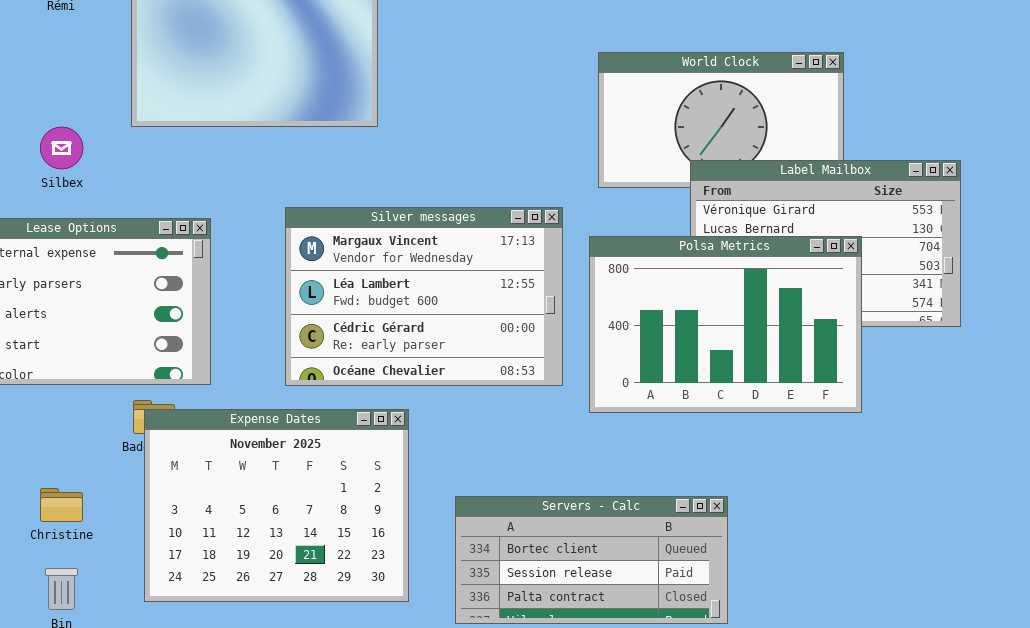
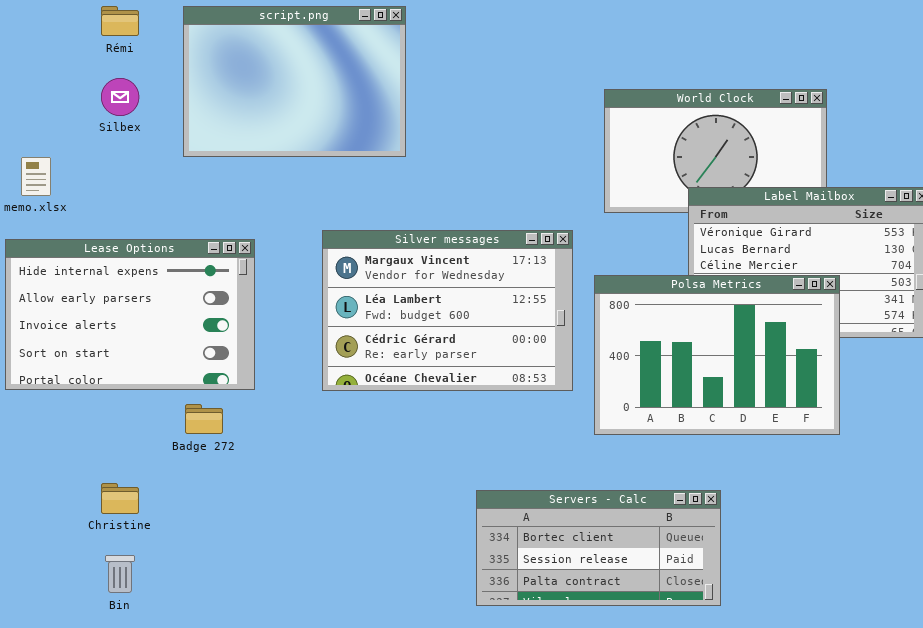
Silbex: [40,127,83,169] -> [101,78,139,116], moved
Polsa Metrics: [589,236,862,413] -> [594,275,840,435], moved
Expense Dates: [144,409,409,602] -> none, closed

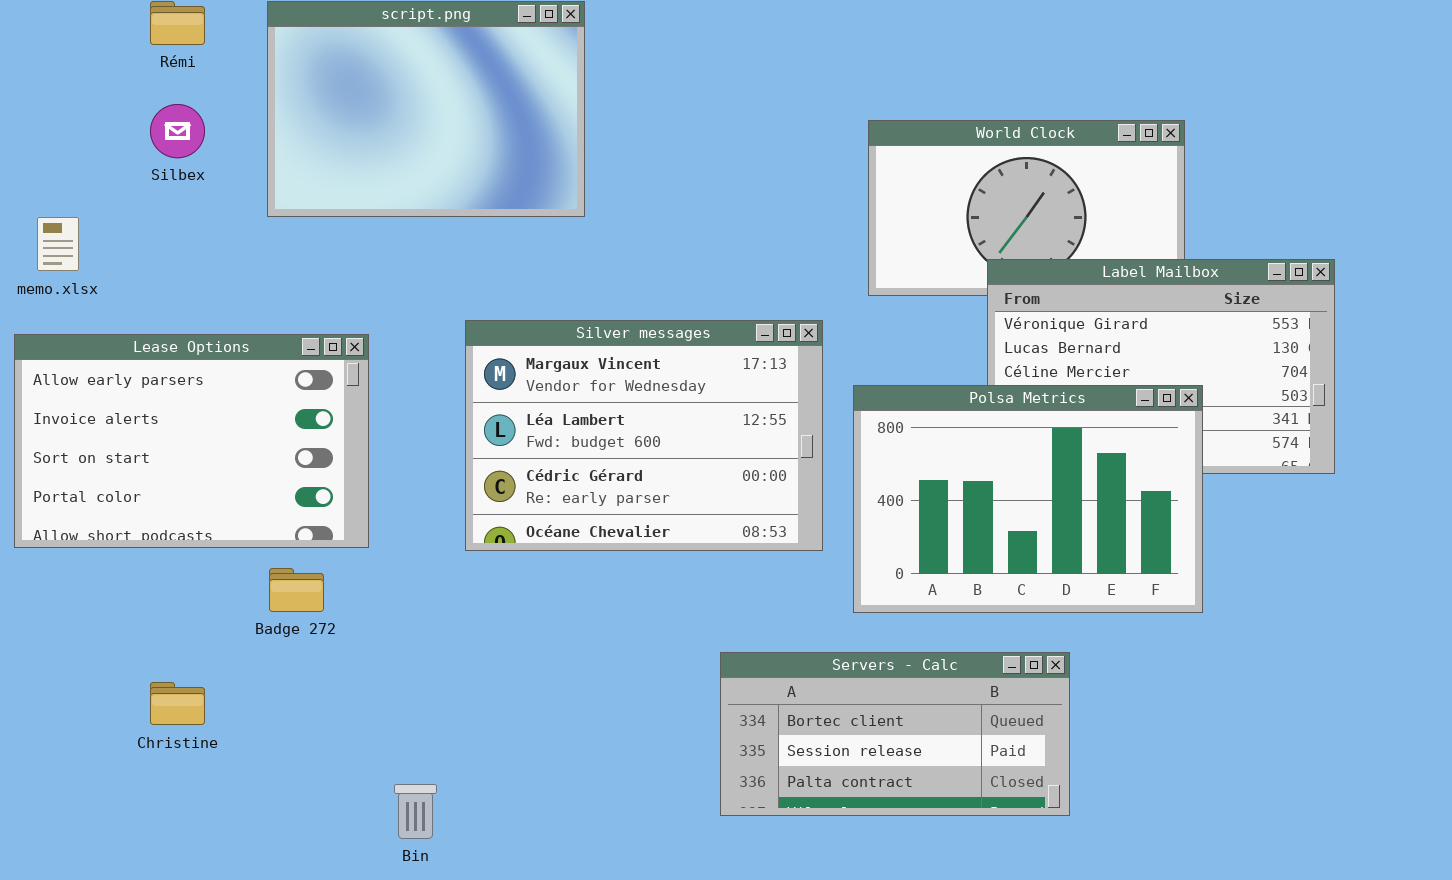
Lease Options: [5,239,255,390] -> [14,334,369,548], scrolled down 1 row
Servers - Calc: [476,490,721,606] -> [720,652,1070,816], moved
Bin: [105,555,135,593] -> [394,784,437,839], moved

